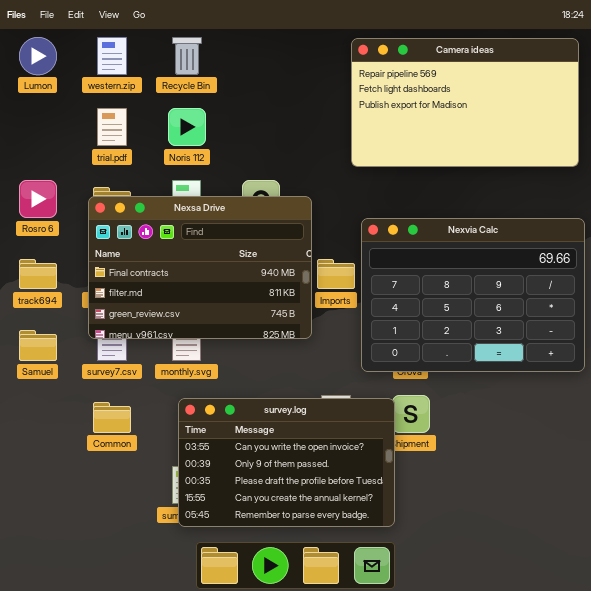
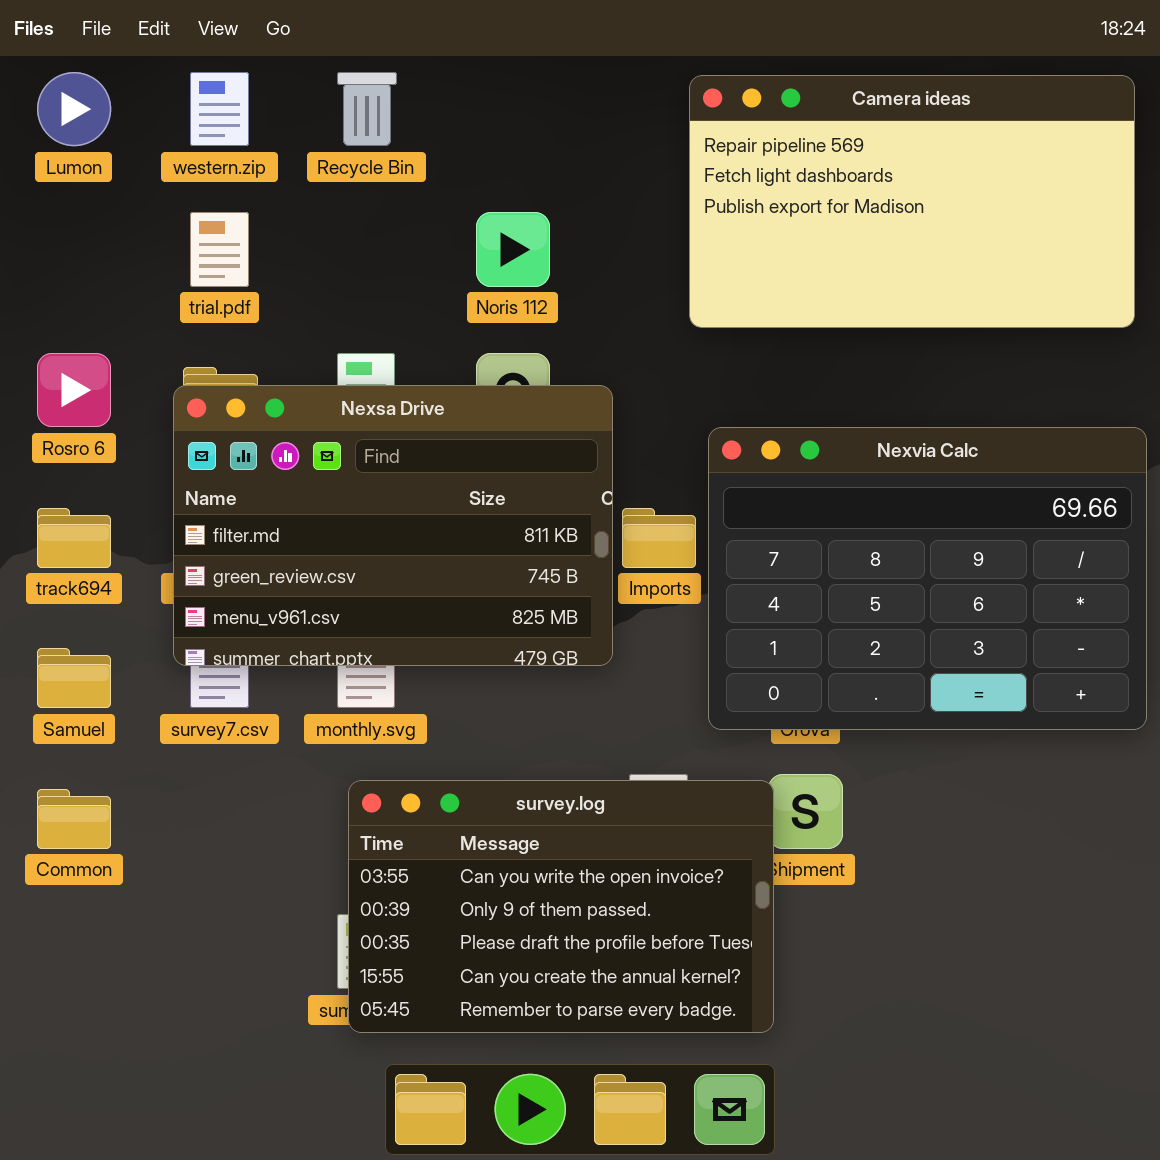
Noris 112: [168,108,206,146] -> [476,212,550,287], moved
Nexsa Drive: [88,196,312,339] -> [173,385,613,666], scrolled down 1 row
Common: [93,402,131,433] -> [37,789,111,849], moved

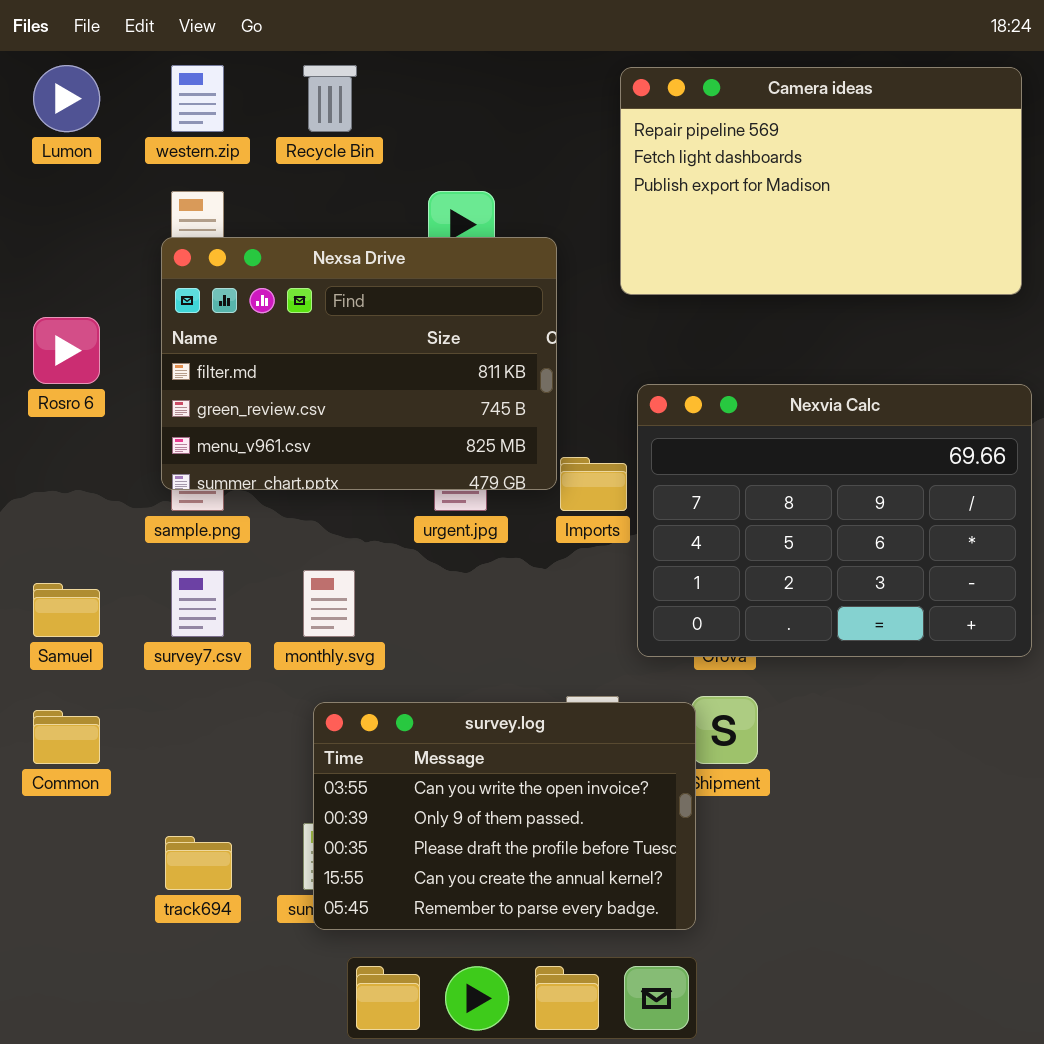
Nexsa Drive: [173,385,613,666] -> [161,237,557,490], moved
track694: [37,508,111,568] -> [165,836,232,890], moved

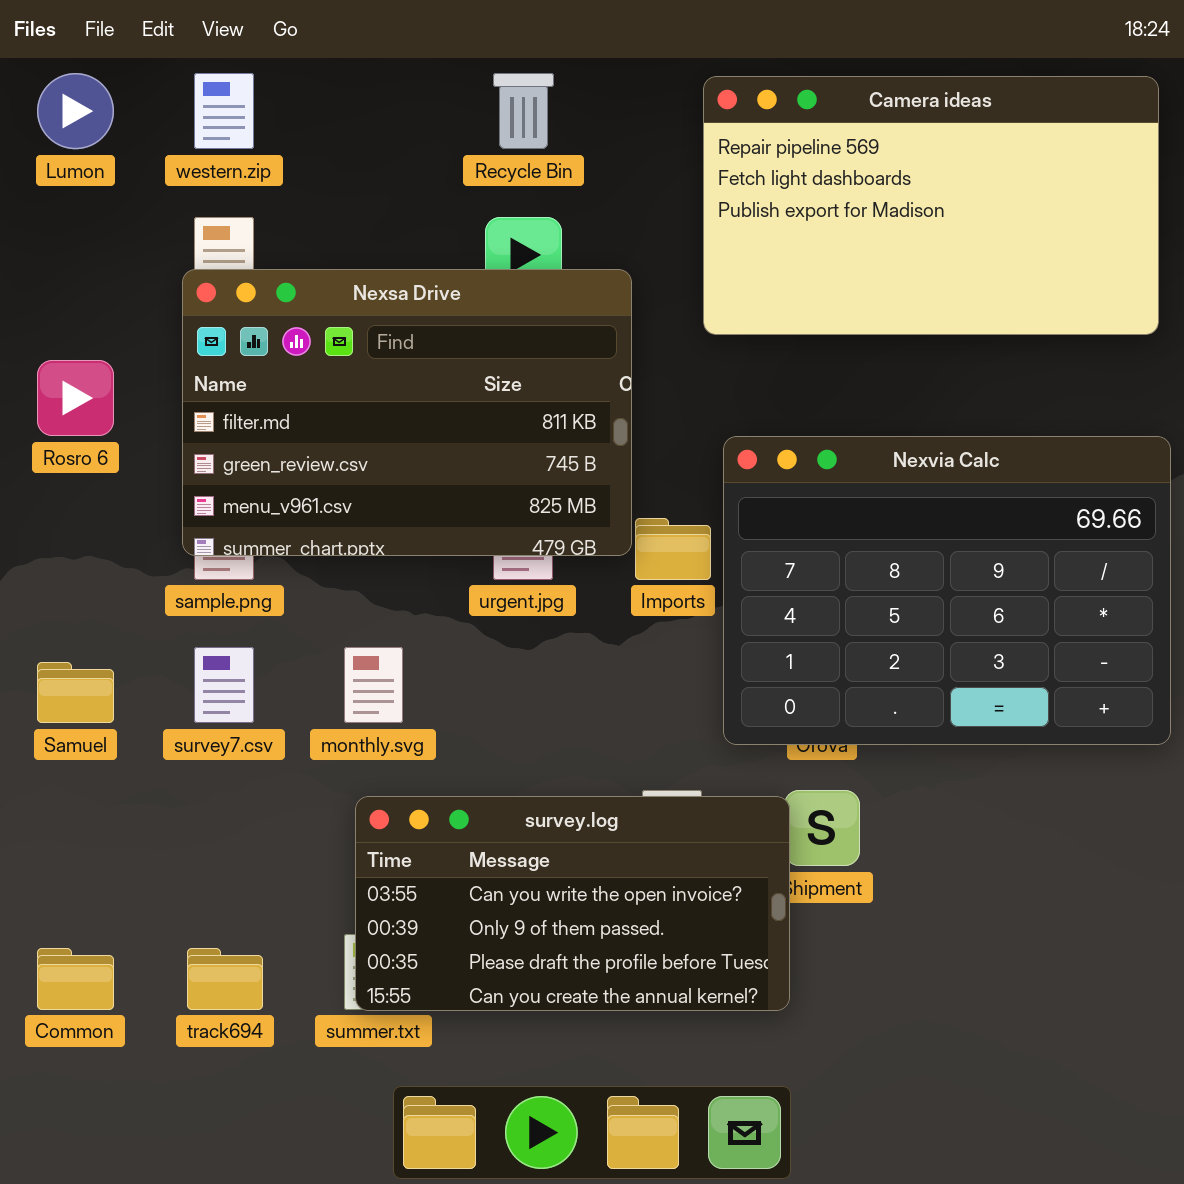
Recycle Bin: [303,65,357,132] -> [493,73,554,149], moved
survey.log: [313,702,696,930] -> [355,796,790,1011], resized
Common: [33,710,100,764] -> [37,948,114,1010], moved

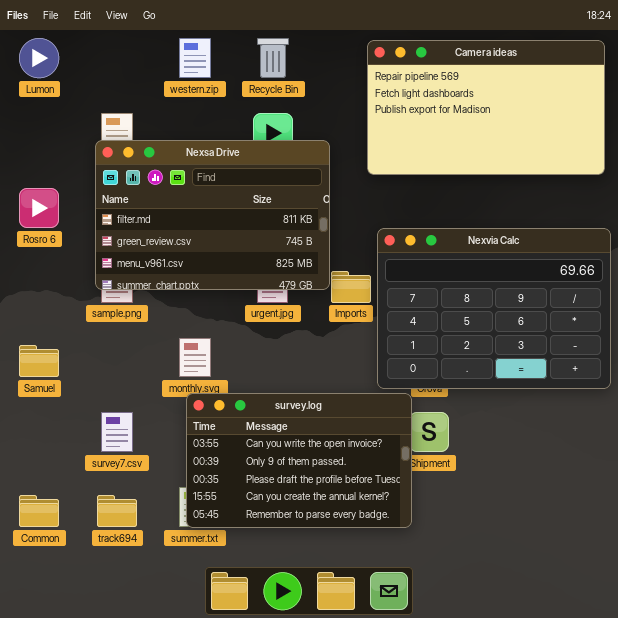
western.zip: [194,73,254,149] -> [179,38,211,78], moved
survey7.csv: [194,647,254,723] -> [101,412,133,452], moved
survey.log: [355,796,790,1011] -> [186,393,412,528], resized

